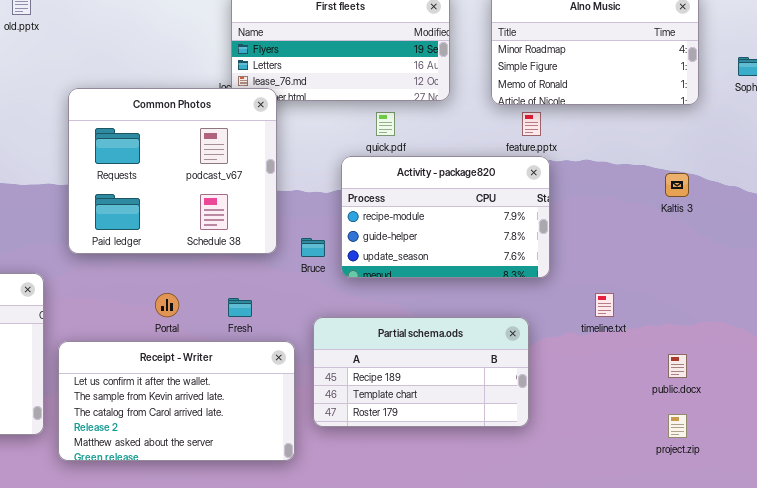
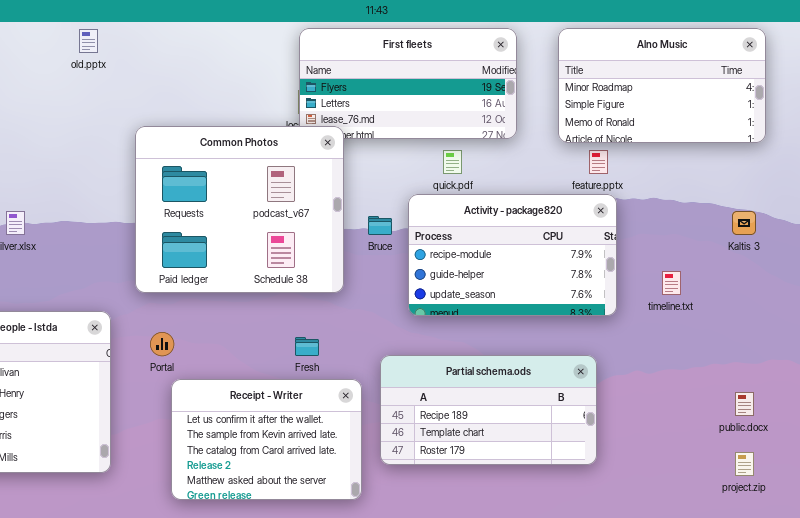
Bruce: [301,238,325,257] -> [368,216,392,235], moved
Portal: [155,293,179,317] -> [150,332,174,356], moved
timeline.txt: [595,293,614,317] -> [662,271,681,295], moved
Receipt - Writer: [58,341,295,461] -> [171,379,362,500], resized

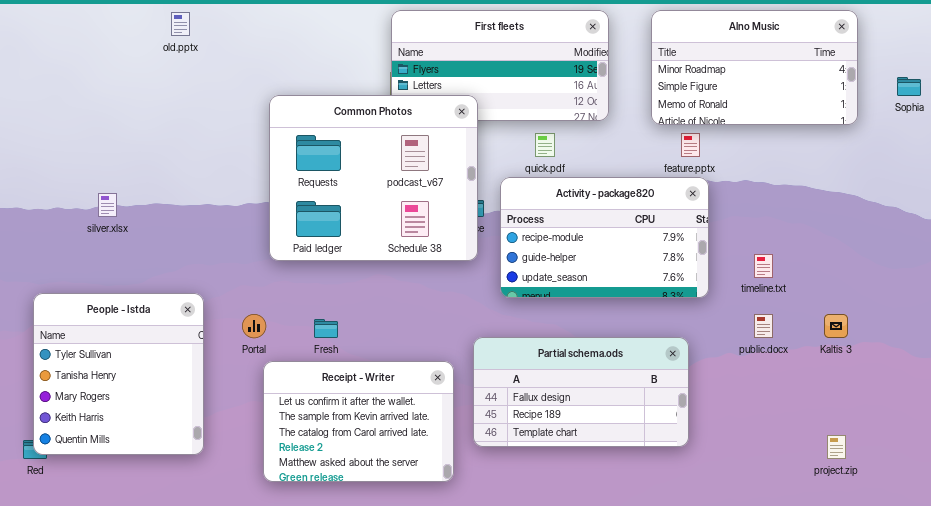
Common Photos: [135,126,344,293] -> [269,95,478,261], moved
Kaltis 3: [732,211,756,235] -> [824,314,848,338], moved
Fresh: [295,337,319,356] -> [314,319,338,338], moved
Partial schema.ods: [380,355,597,465] -> [473,337,689,447], scrolled up 1 row
public.docx: [735,392,754,416] -> [754,314,773,338], moved

